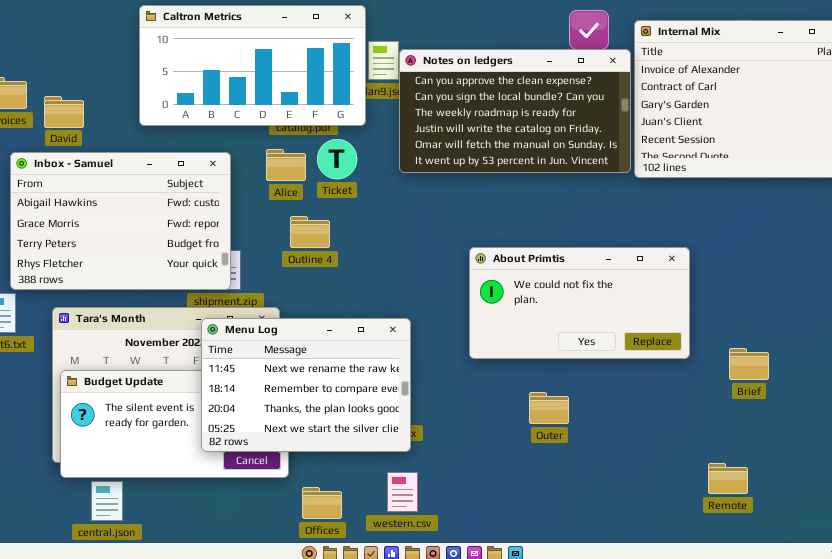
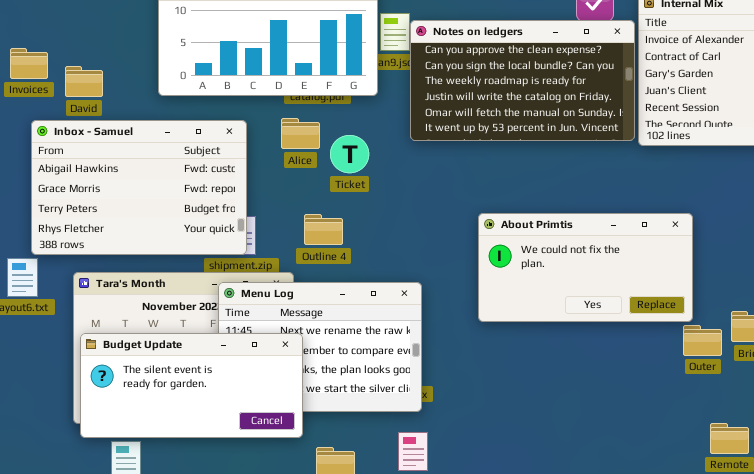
Ticket: [317,139,357,179] -> [330,135,369,173], moved
Outline 4: [290,216,330,248] -> [304,214,343,245], moved
Budget Update: [60,370,289,478] -> [80,333,303,438], raised
Outer: [529,392,569,424] -> [683,325,722,356], moved

